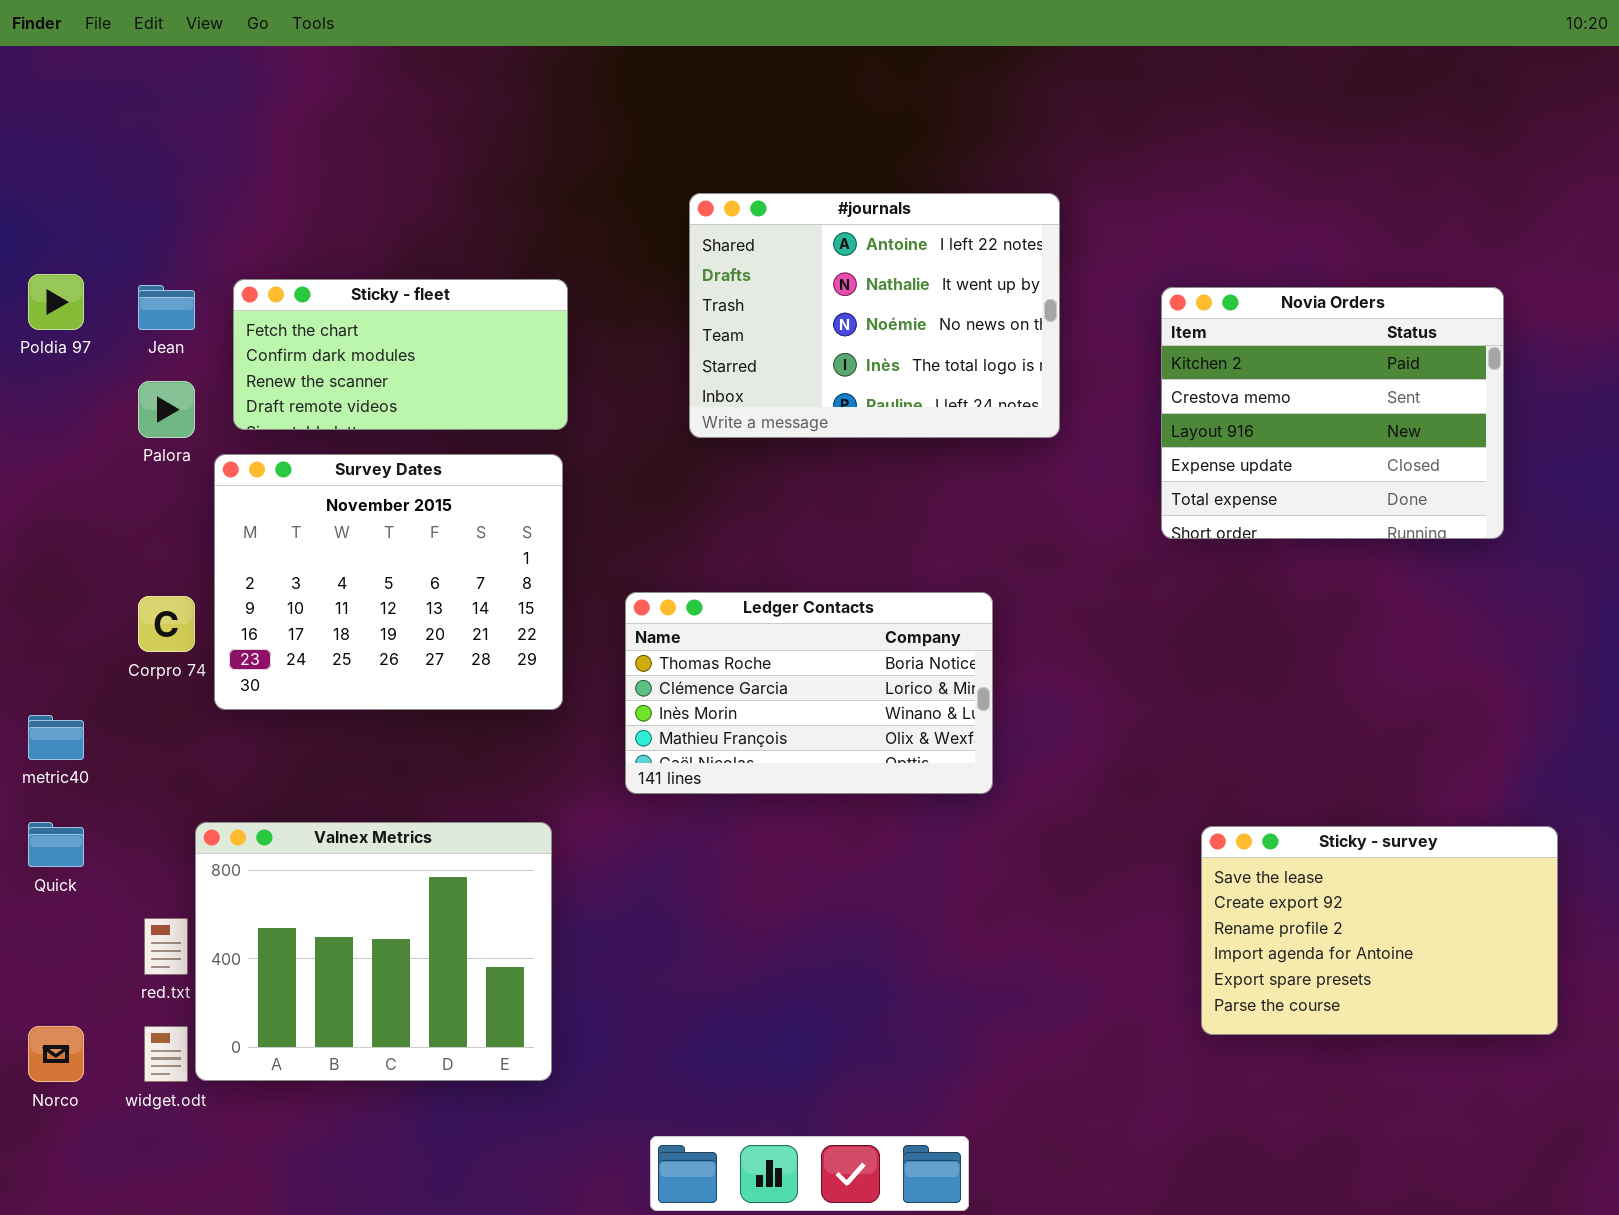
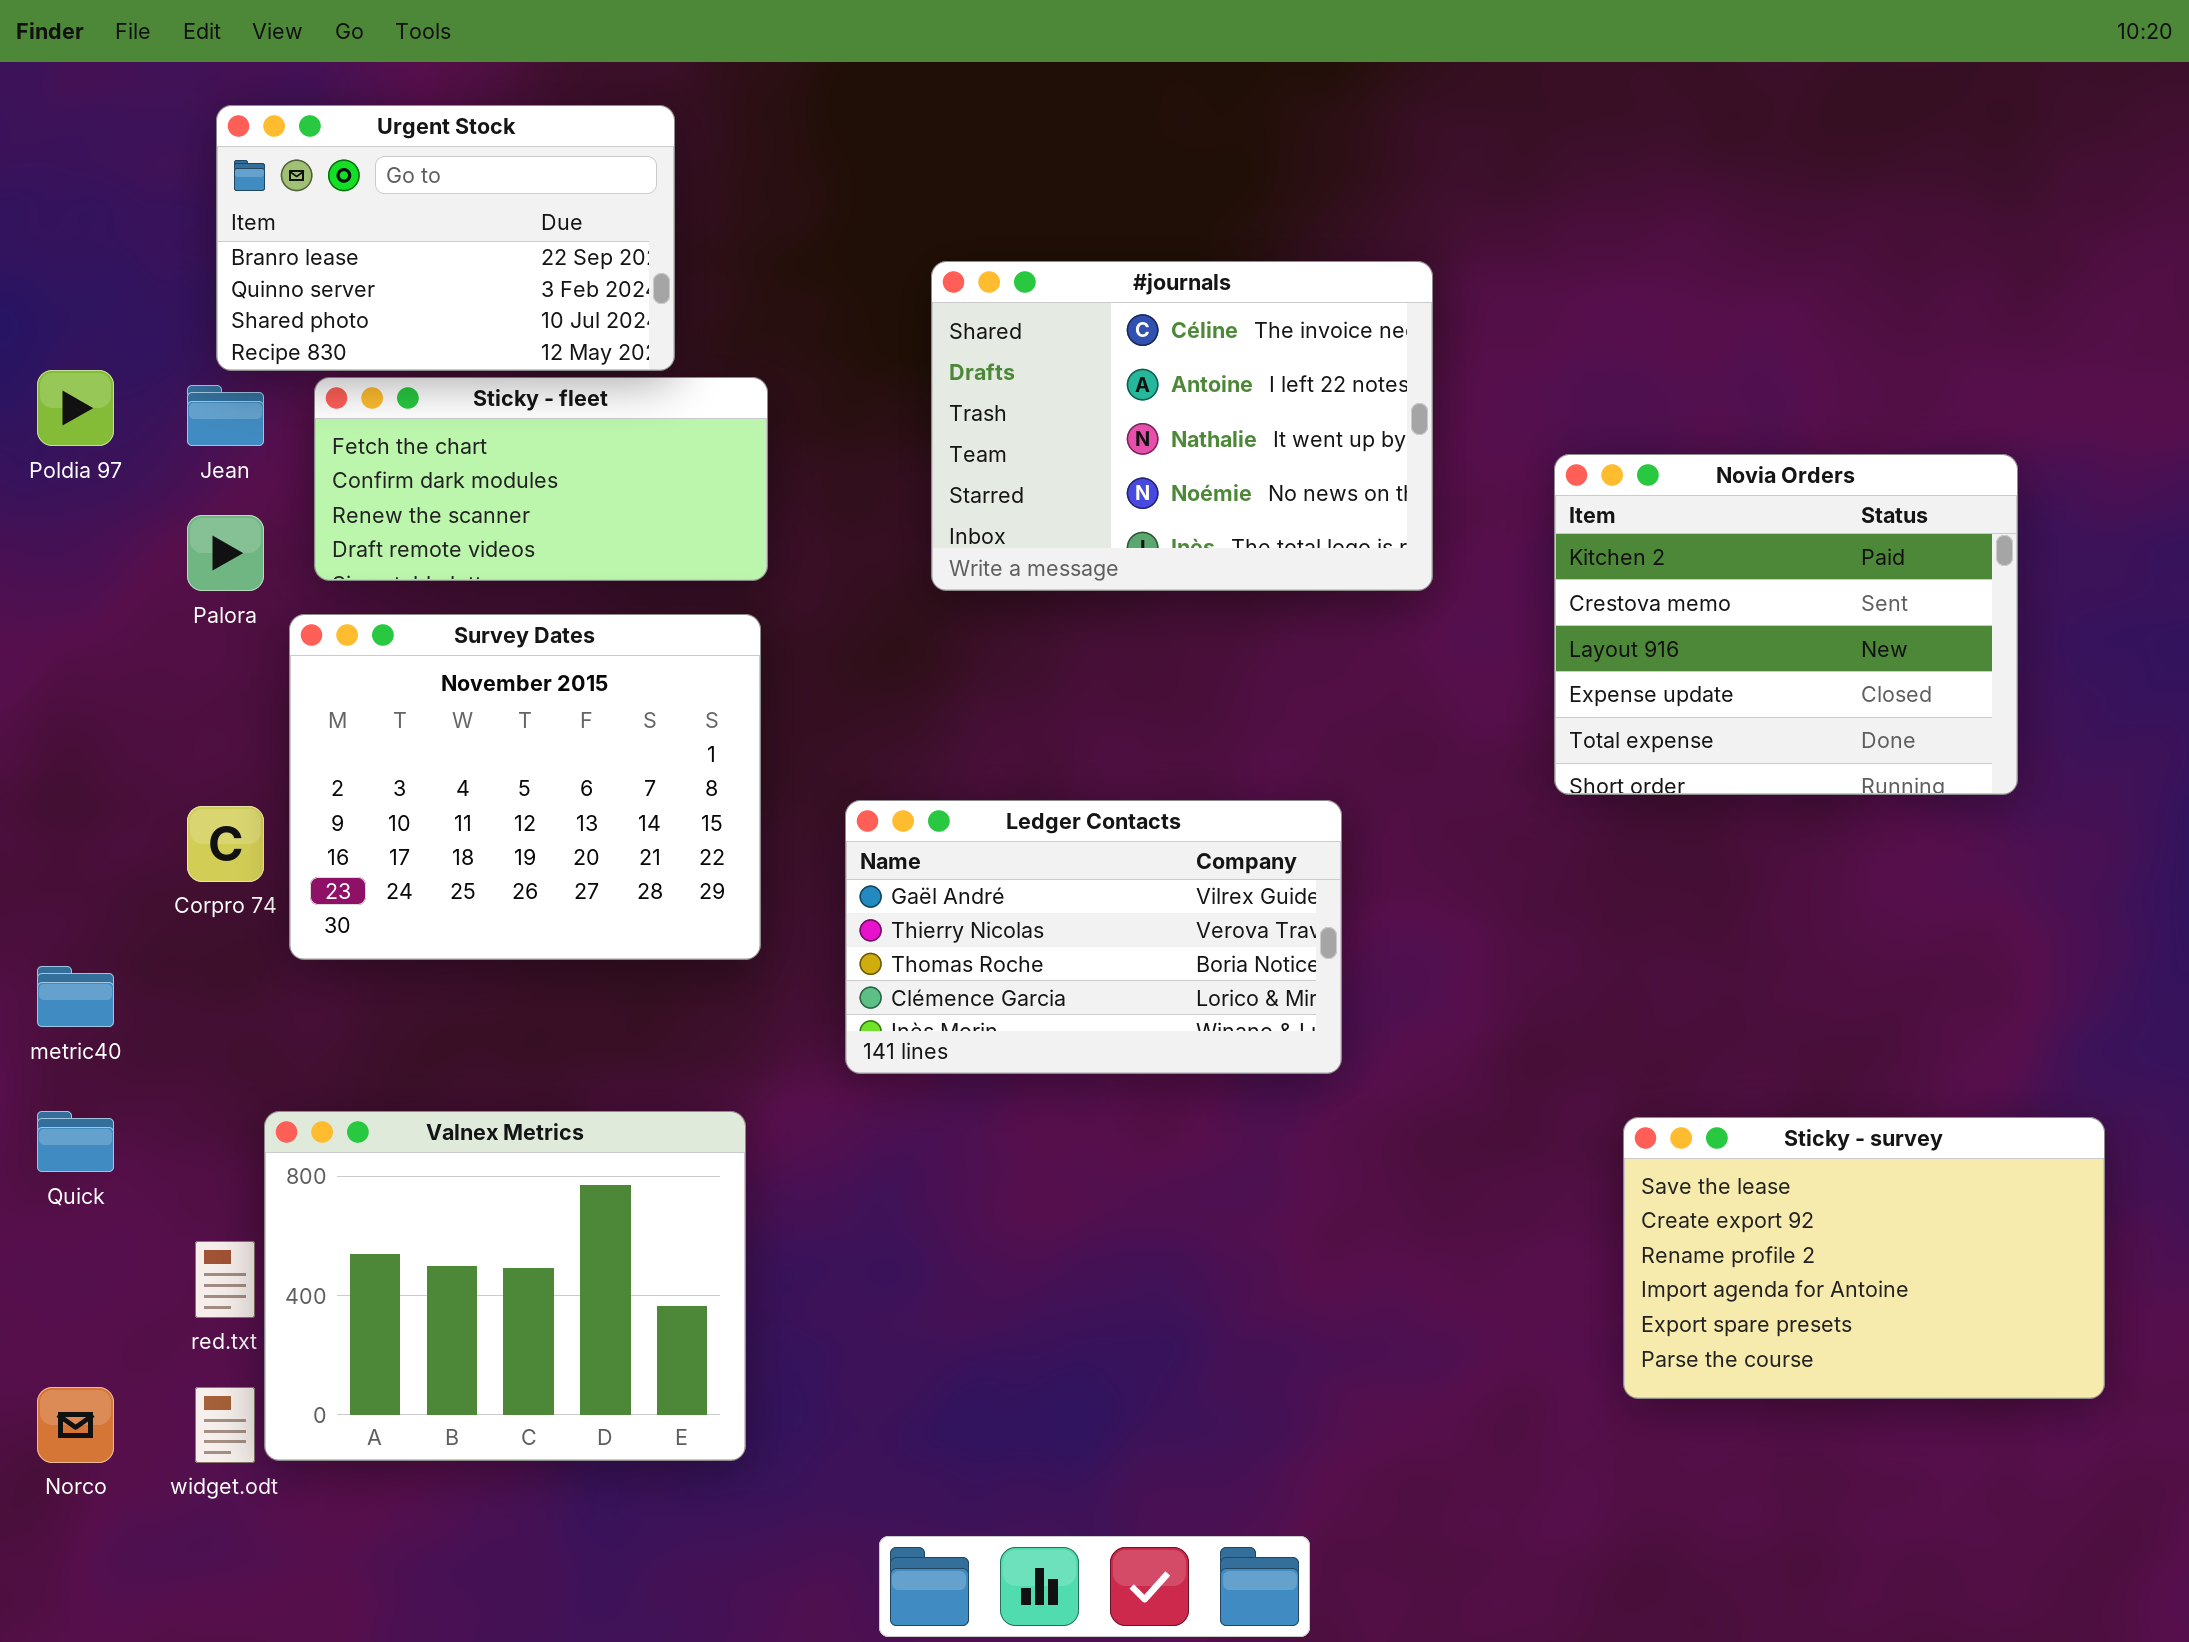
Urgent Stock: none -> [216,105,675,371], opened
#journals: [689,193,1060,438] -> [931,261,1433,591], scrolled up 1 row
Novia Orders: [1161,287,1504,539] -> [1554,454,2018,795], moved
Ledger Contacts: [625,592,993,794] -> [845,800,1342,1074], scrolled up 2 rows

